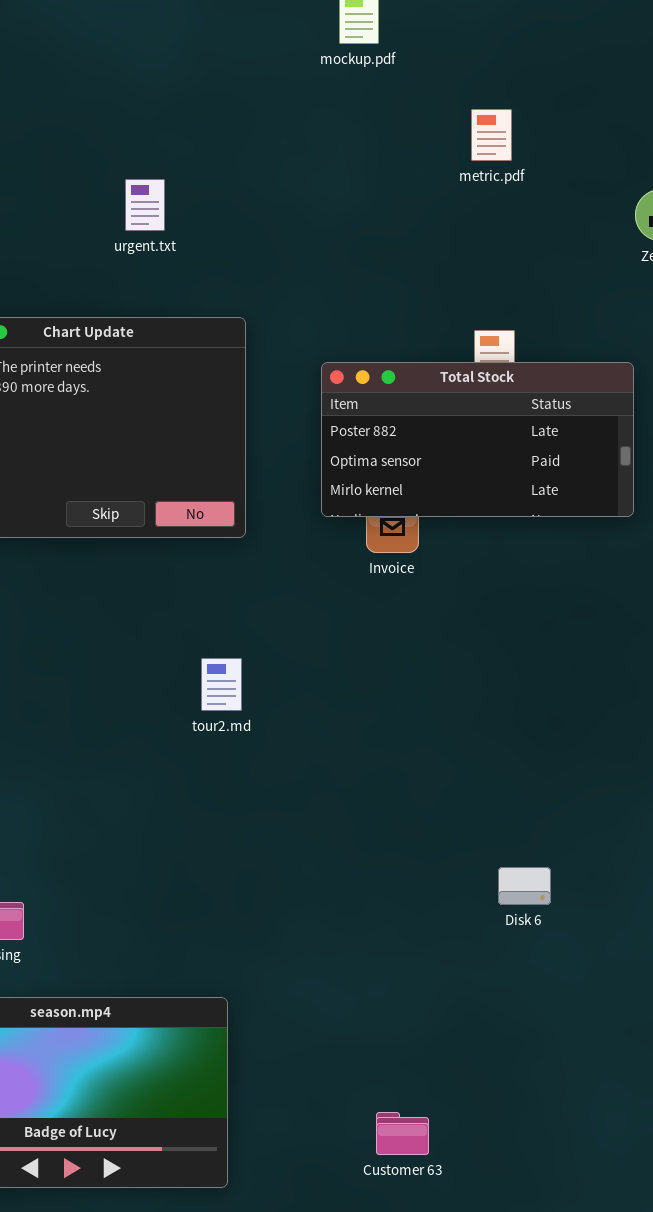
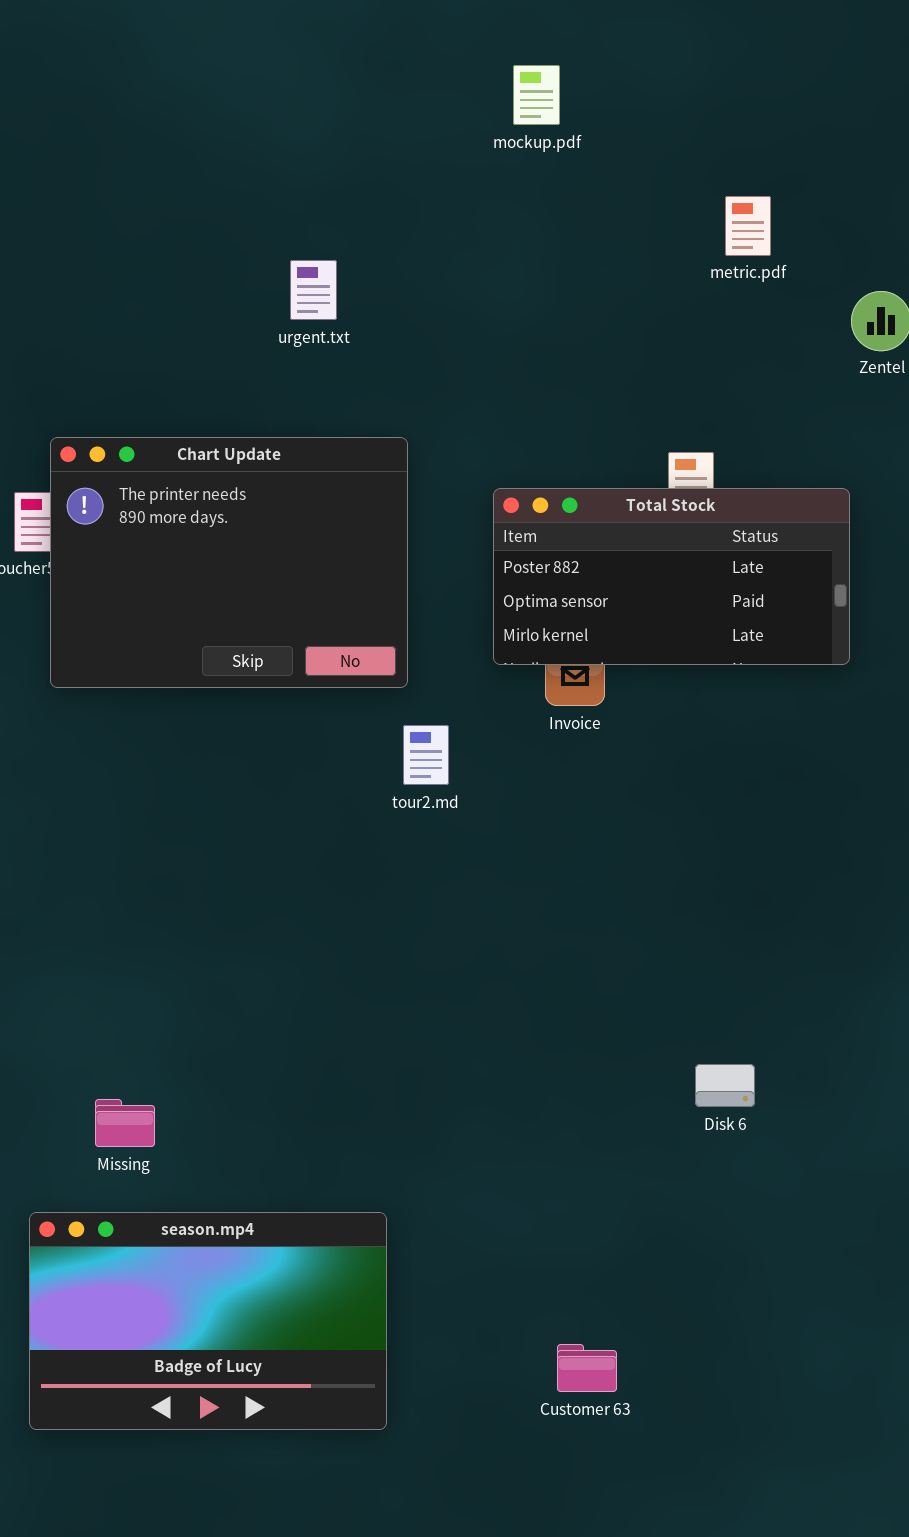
metric.pdf: [471,109,512,161] -> [725,196,771,256], moved
urgent.txt: [125,179,165,231] -> [290,260,337,320], moved
tour2.md: [201,658,242,711] -> [403,725,449,785], moved

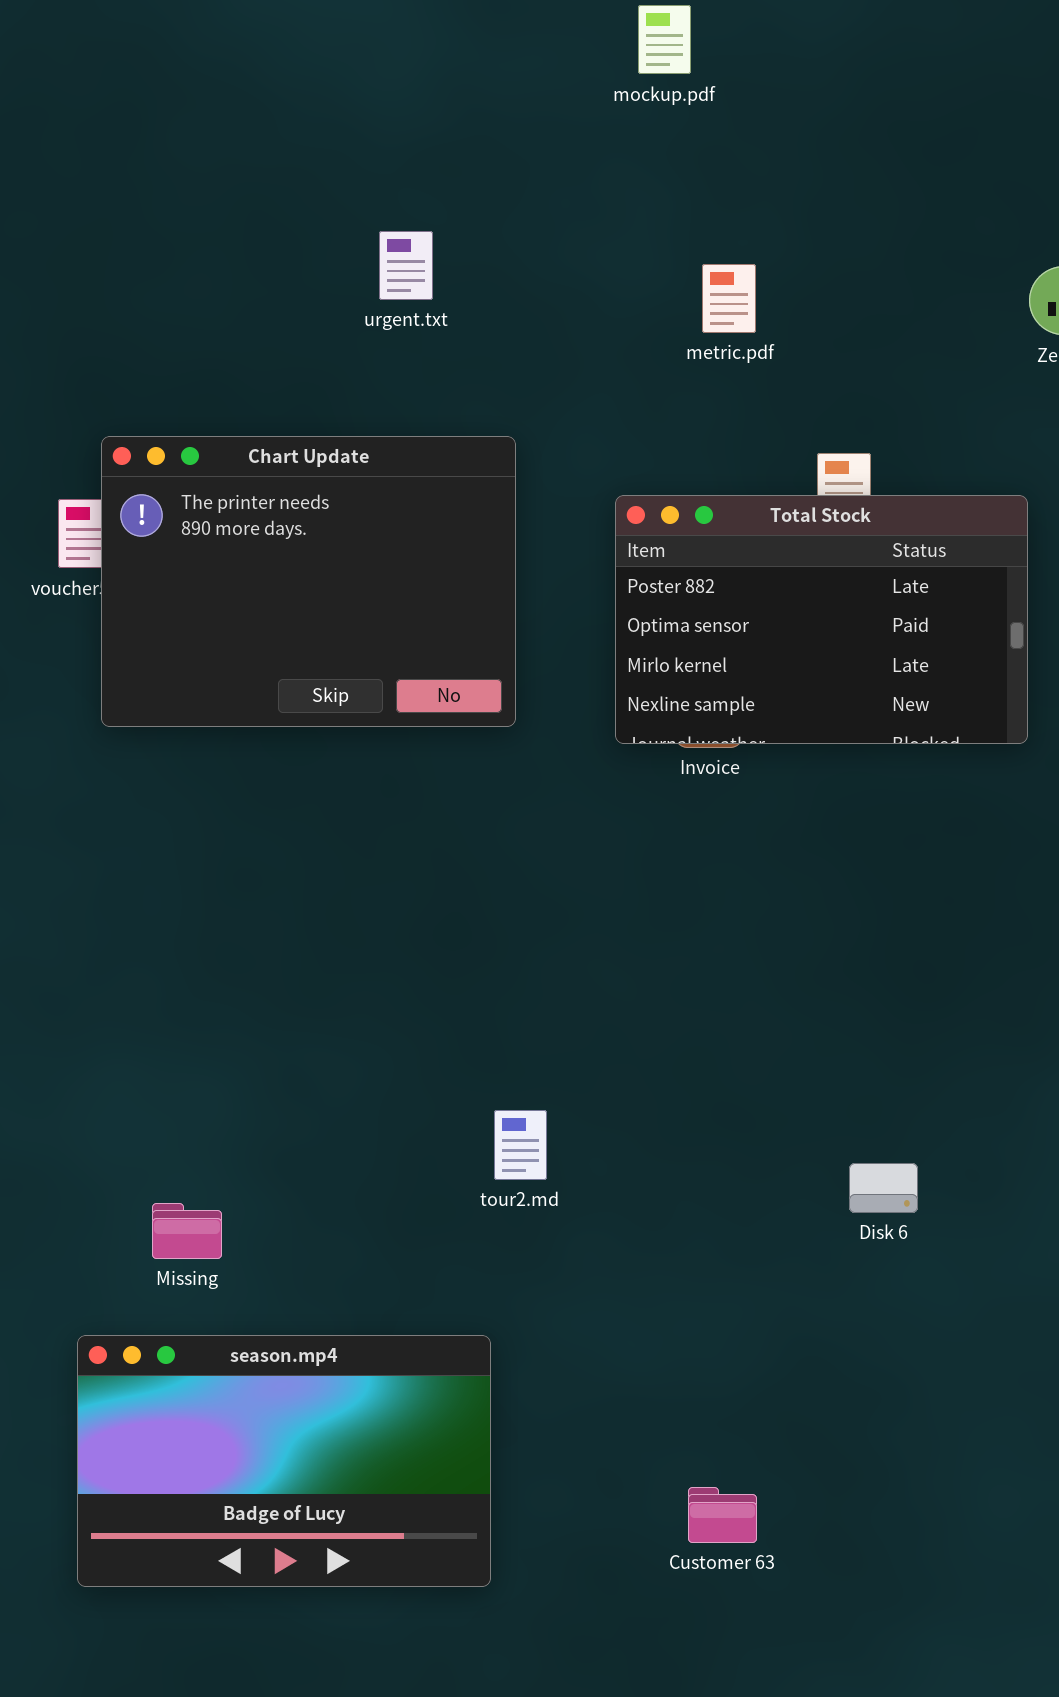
metric.pdf: [725,196,771,256] -> [702,264,756,333], moved
Total Stock: [493,488,850,665] -> [615,495,1028,744], resized
tour2.md: [403,725,449,785] -> [494,1110,547,1180], moved

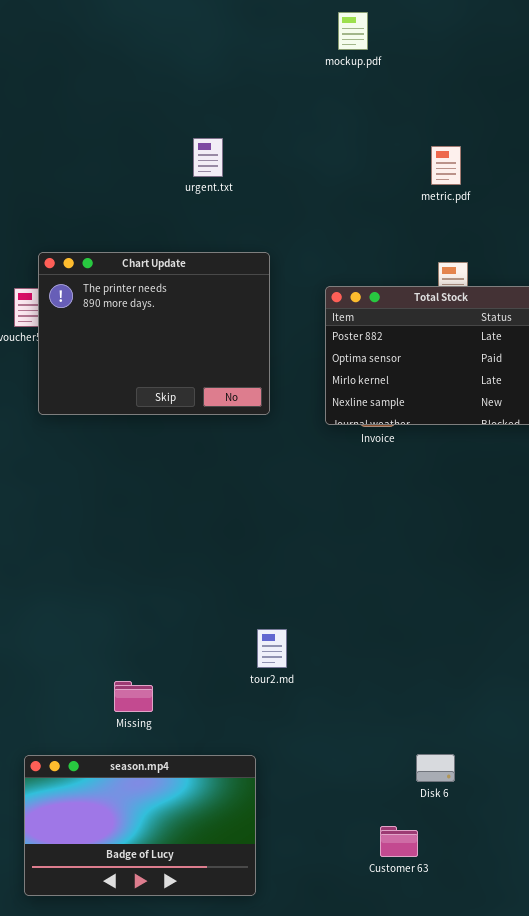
metric.pdf: [702,264,756,333] -> [431,146,461,185], moved
Disk 6: [849,1163,918,1213] -> [416,754,455,782], moved
Missing: [152,1203,222,1259] -> [114,681,153,712], moved
Customer 63: [688,1487,757,1543] -> [380,826,418,857], moved

